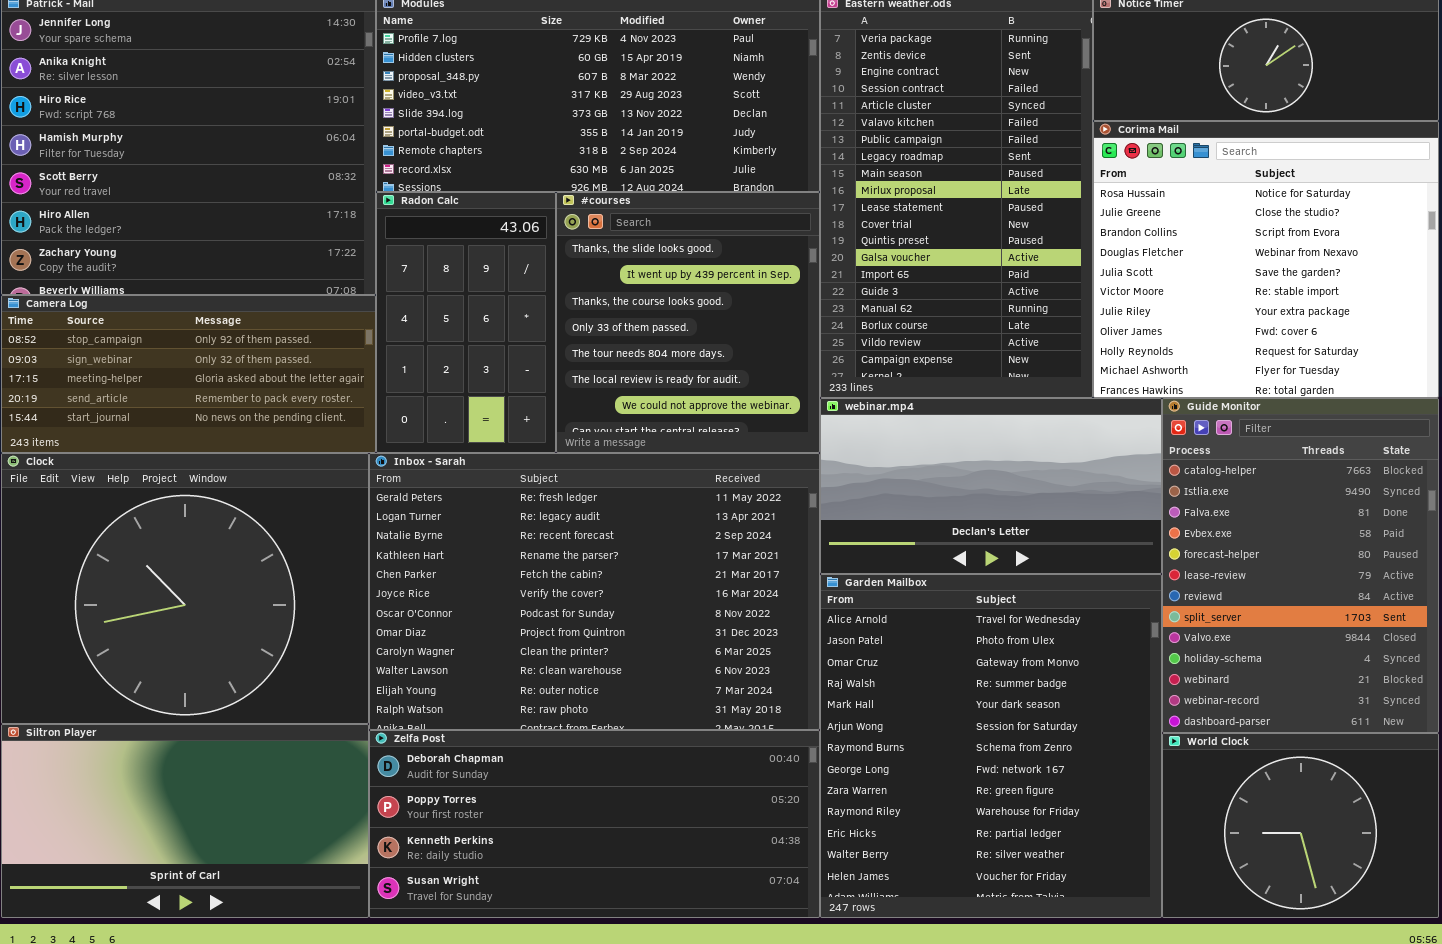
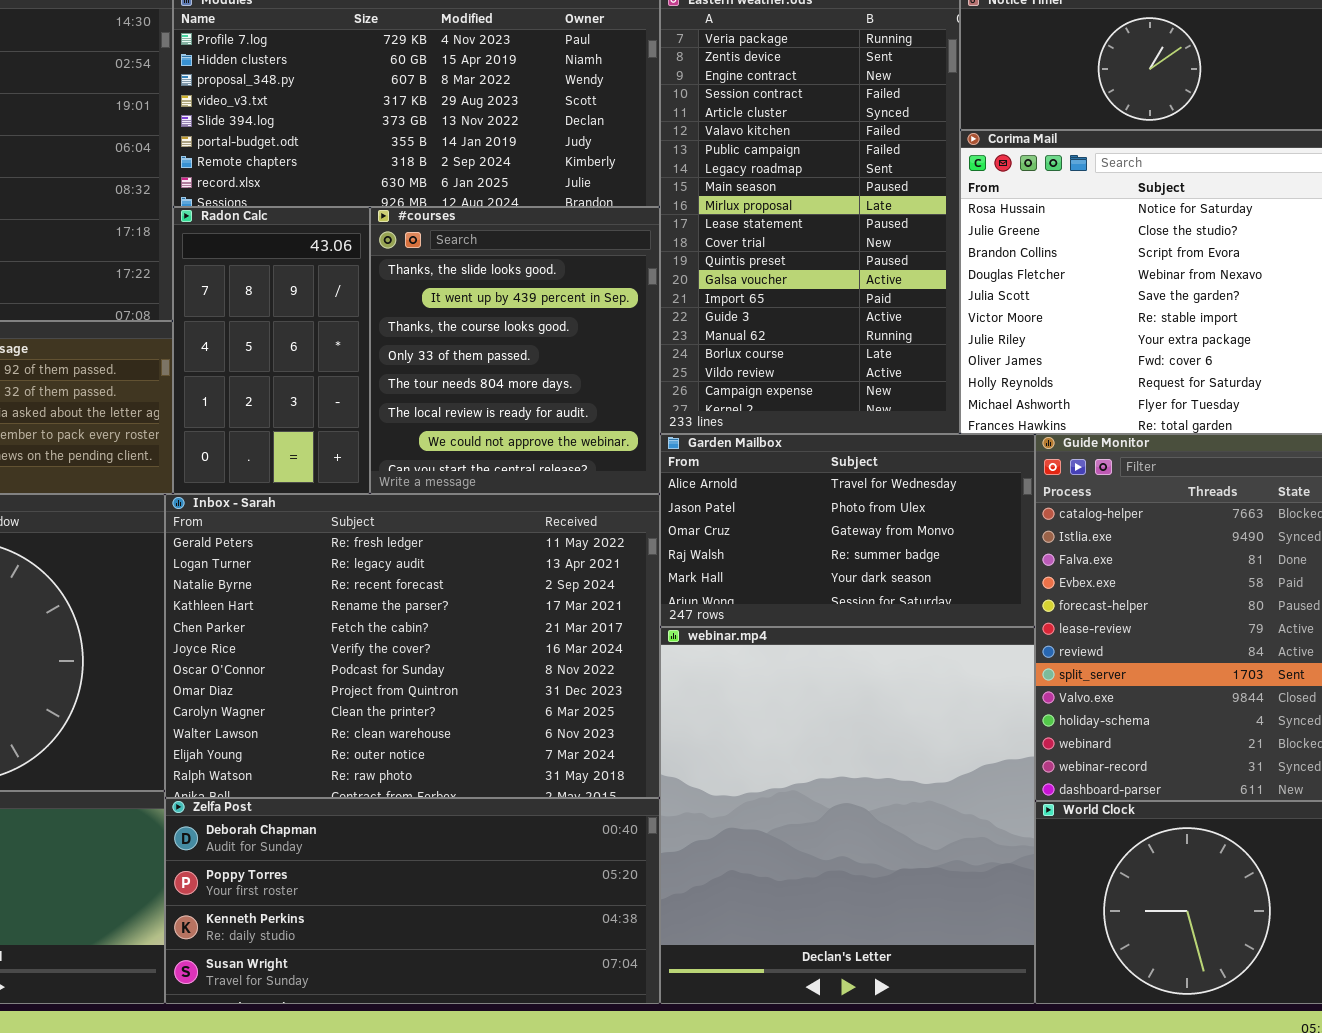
webinar.mp4: [820,398,1162,574] -> [660,627,1035,1004], moved, resized
Garden Mailbox: [820,574,1162,918] -> [660,434,1035,627], moved, resized

